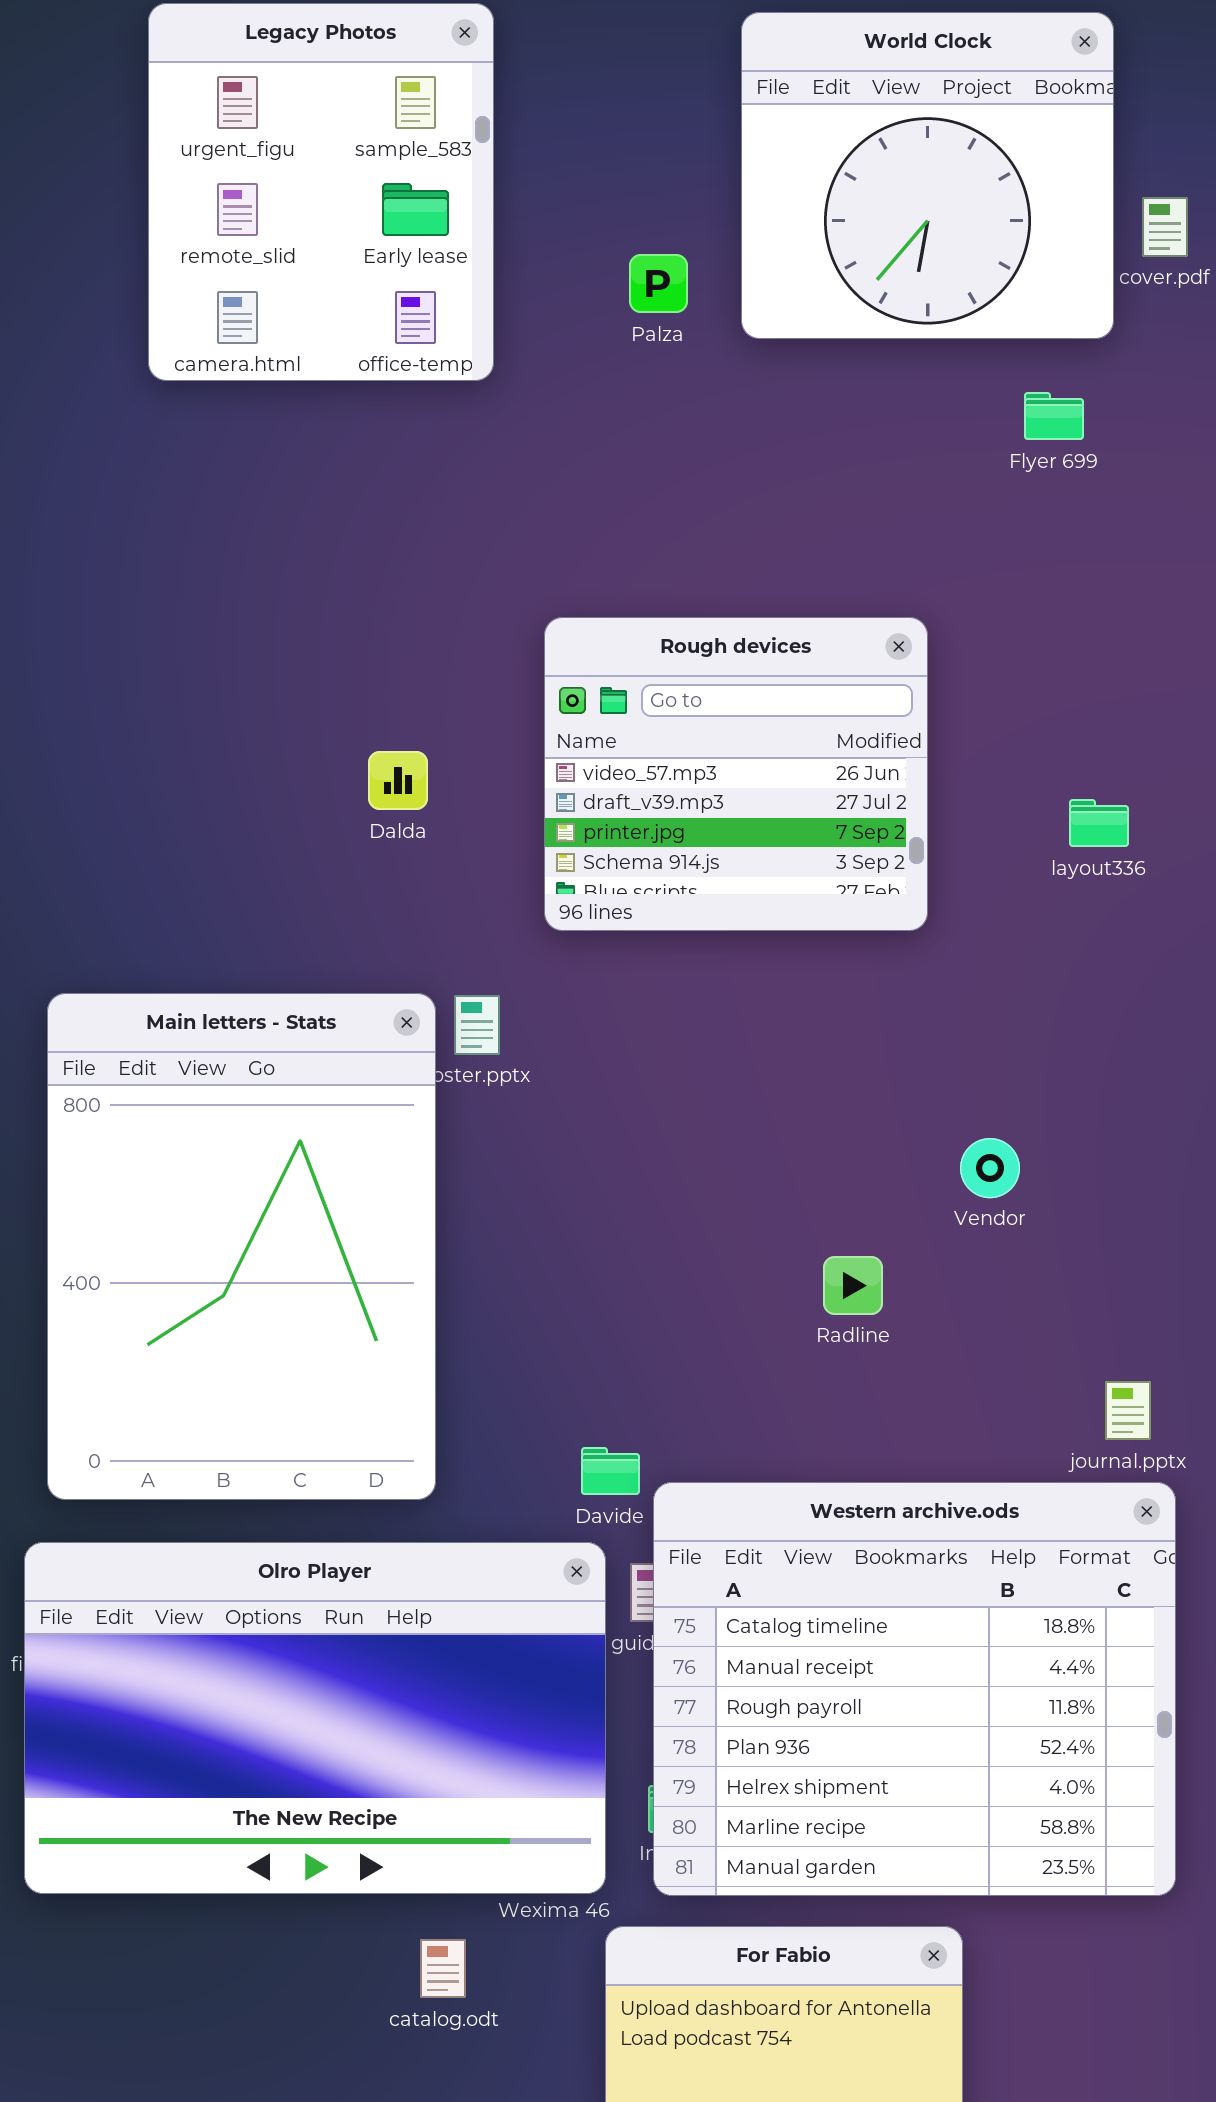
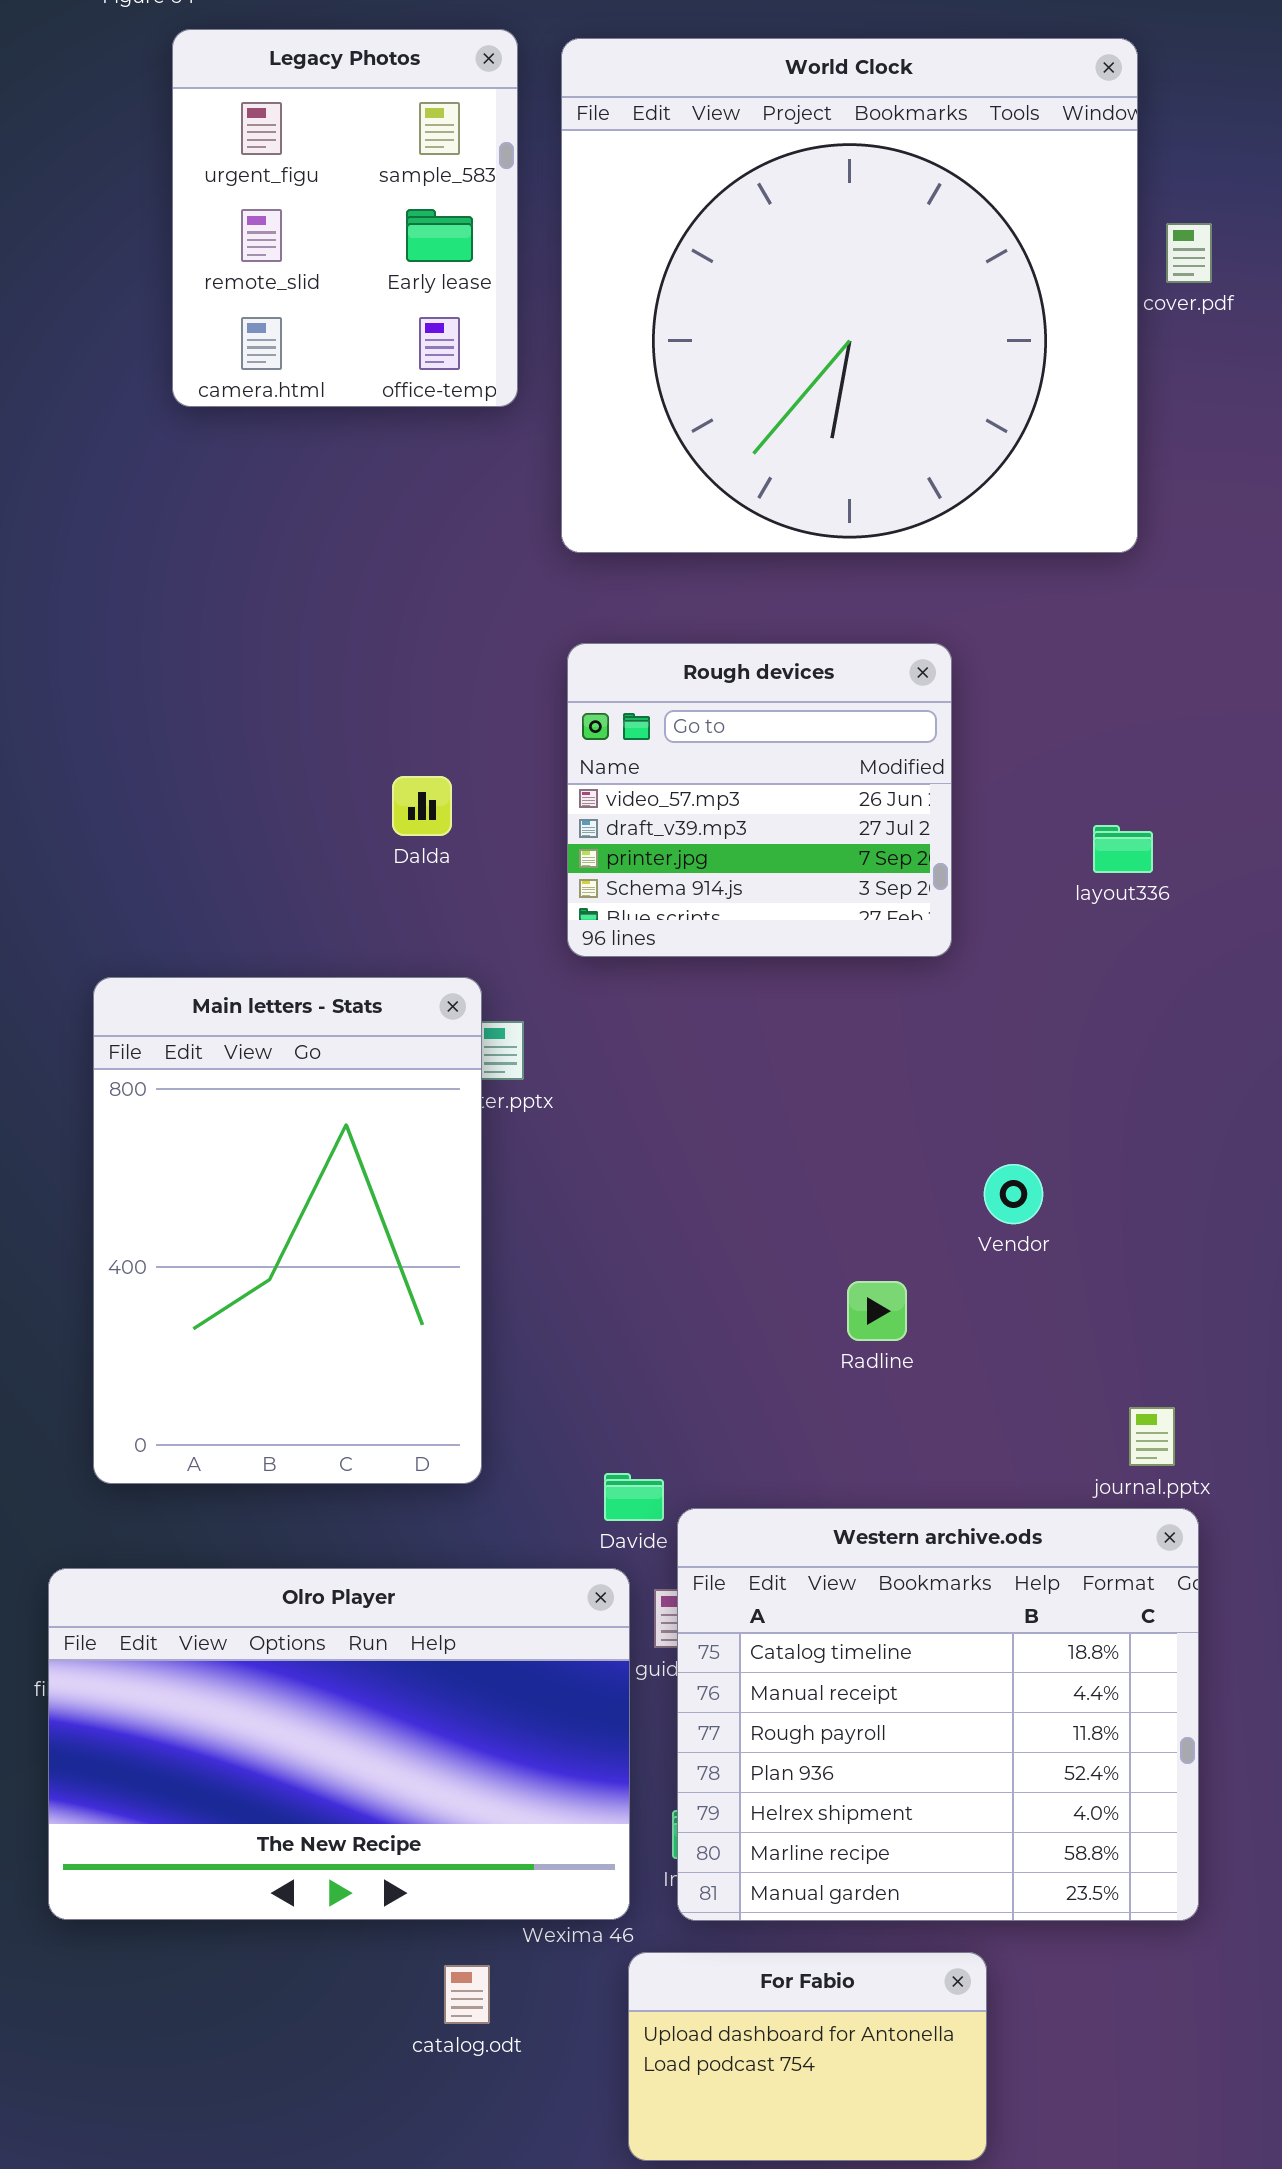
World Clock: [741,12,1114,339] -> [561,38,1138,553], resized
Main letters - Stats: [47,993,436,1500] -> [93,977,482,1484], moved

